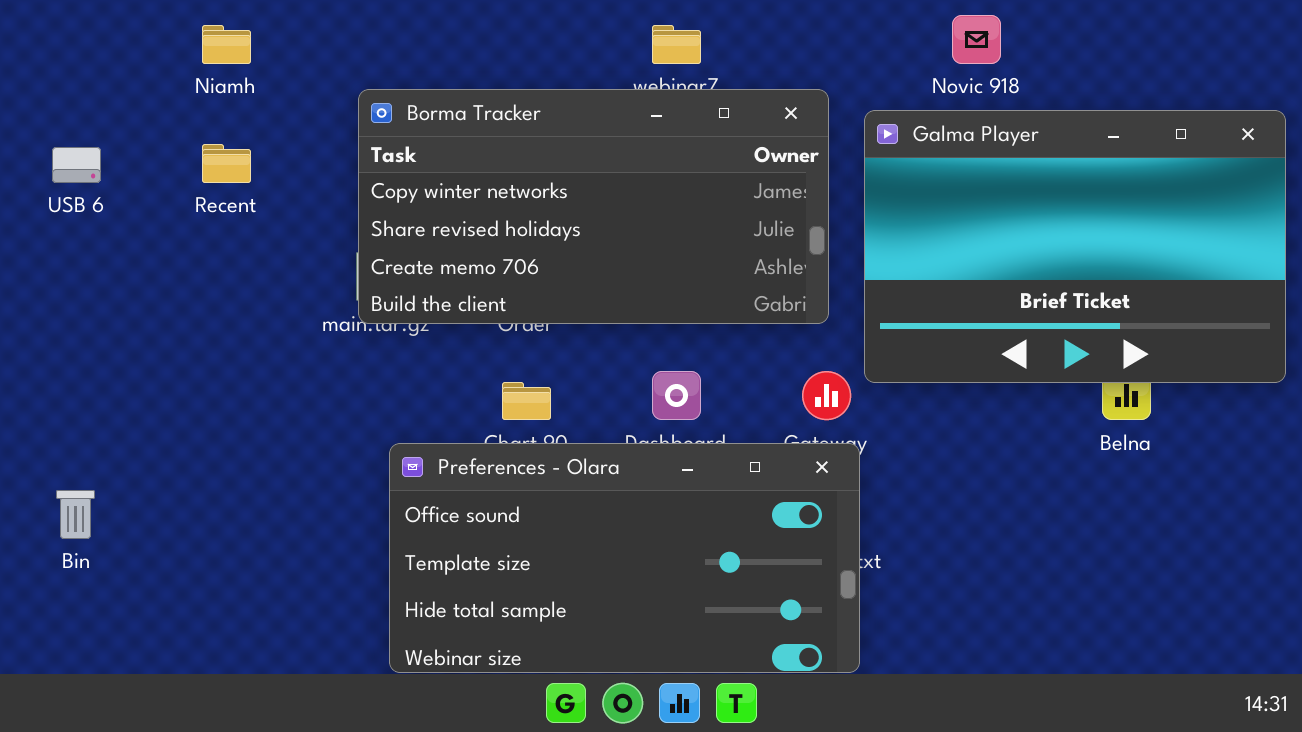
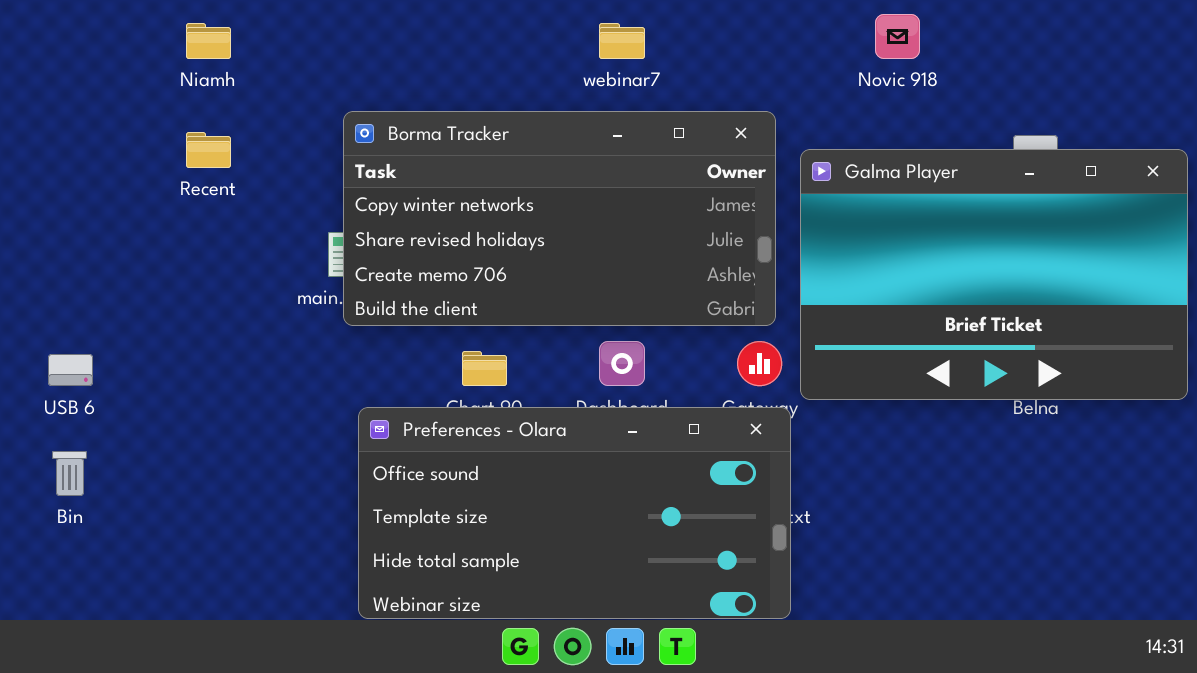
Borma Tracker: [358,89,829,324] -> [343,111,776,326], moved
Galma Player: [864,110,1286,383] -> [800,149,1188,400], moved
USB 6: [52,147,101,183] -> [48,354,93,386], moved

